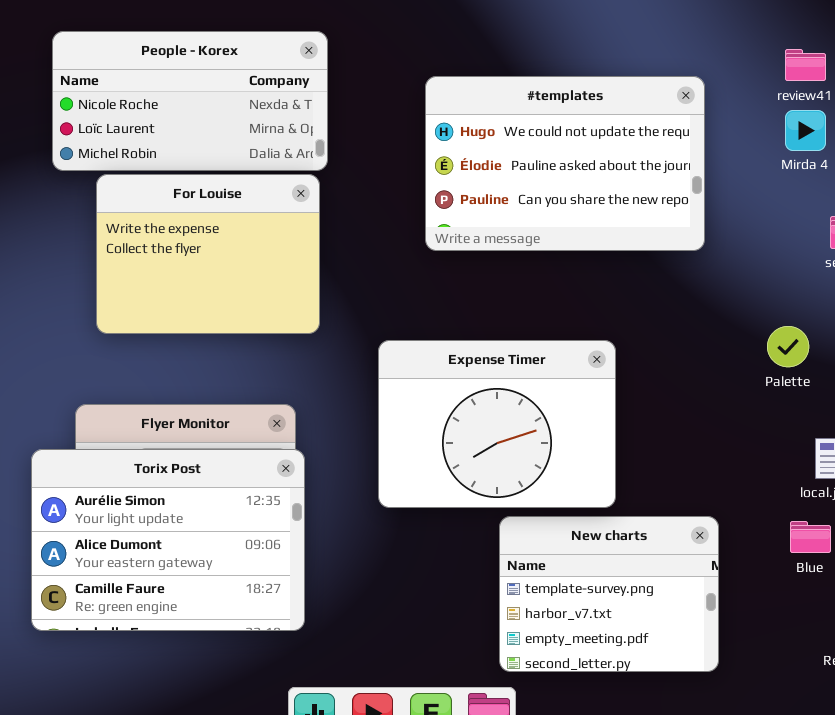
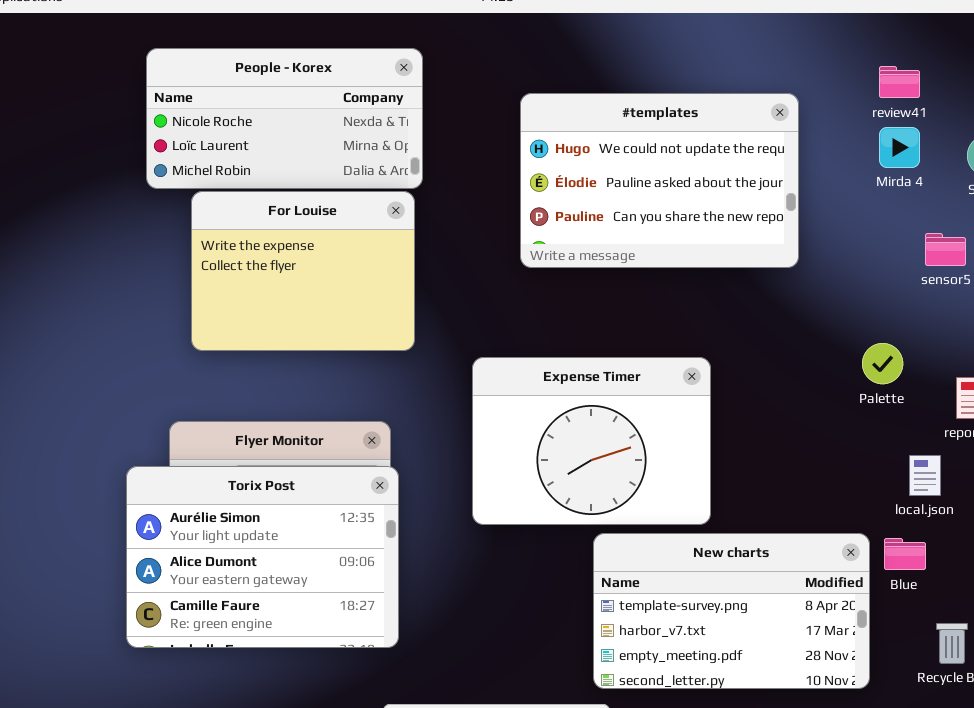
New charts: [499,516,719,672] -> [593,533,870,689], resized

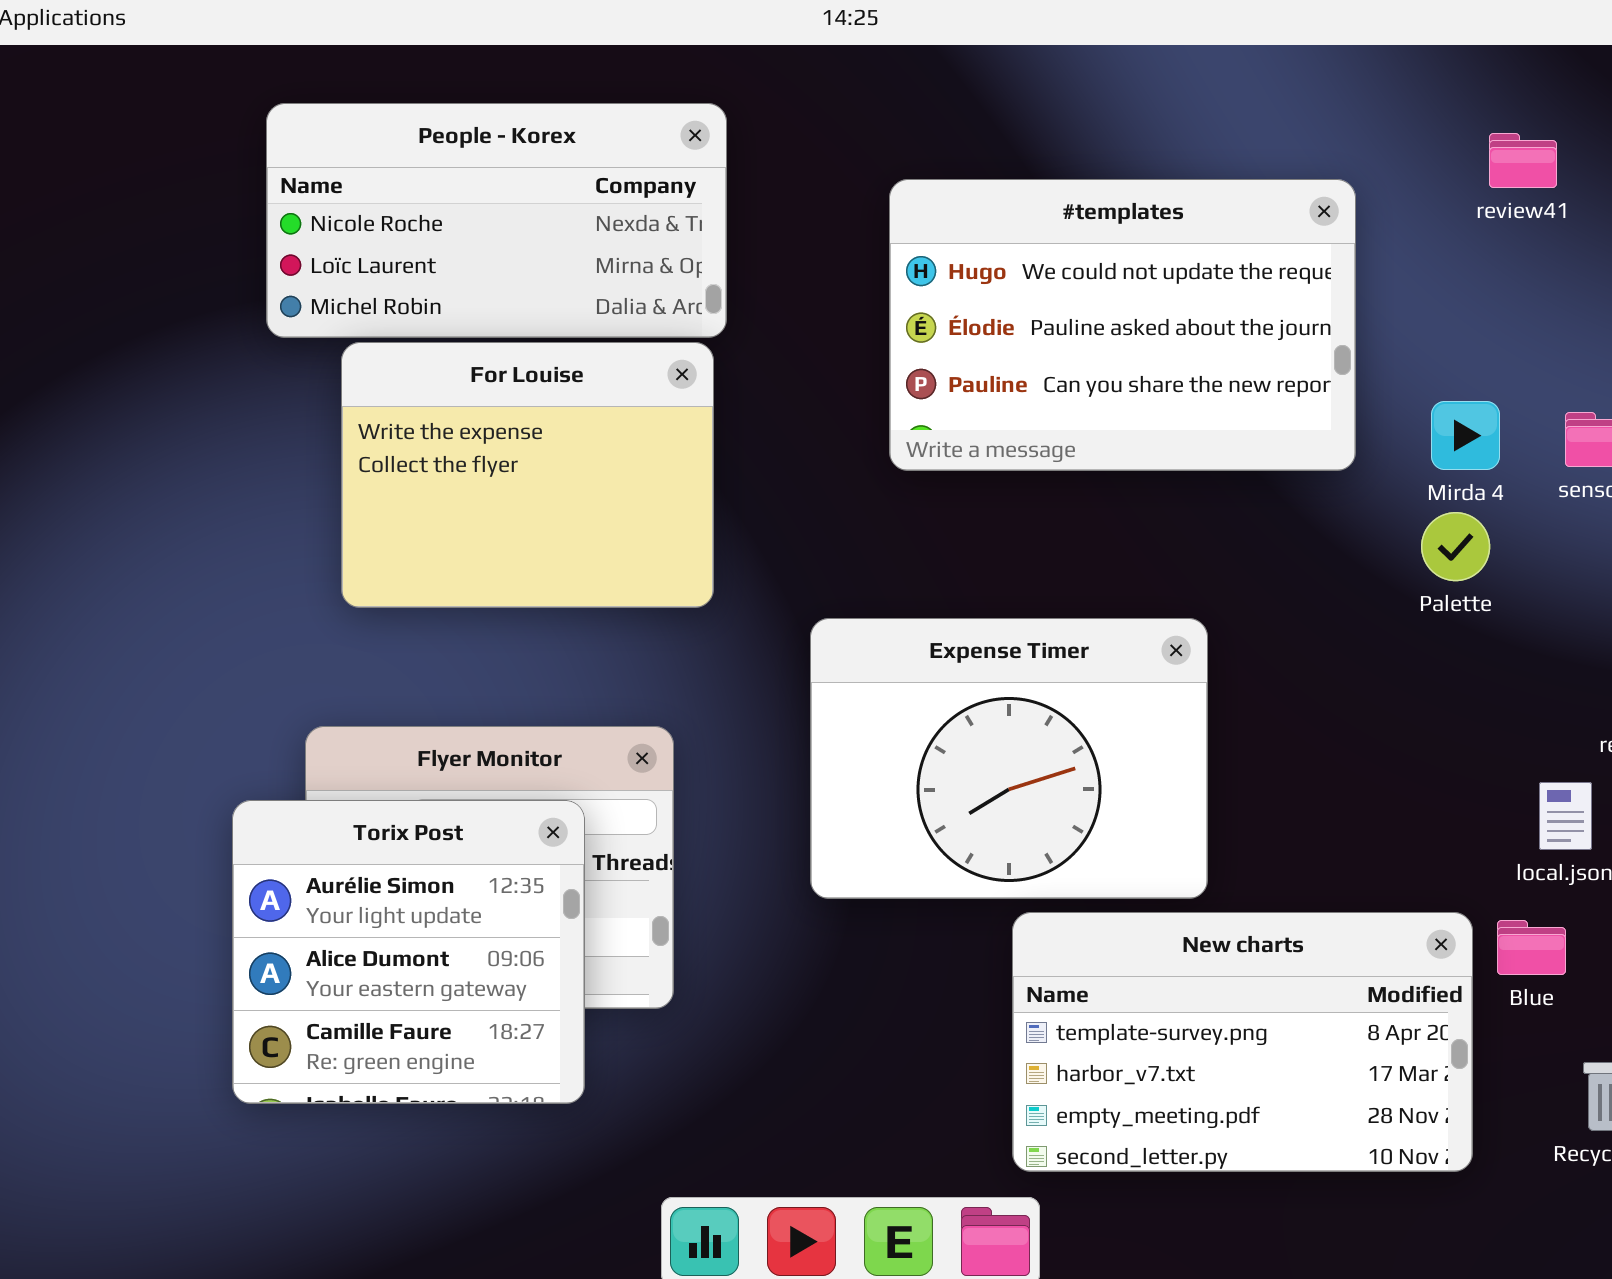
Mirda 4: [879,127,920,168] -> [1431,401,1500,470], moved
Palette: [862,343,903,384] -> [1421,512,1490,581], moved
Torix Post: [126,466,399,648] -> [232,800,585,1104], resized

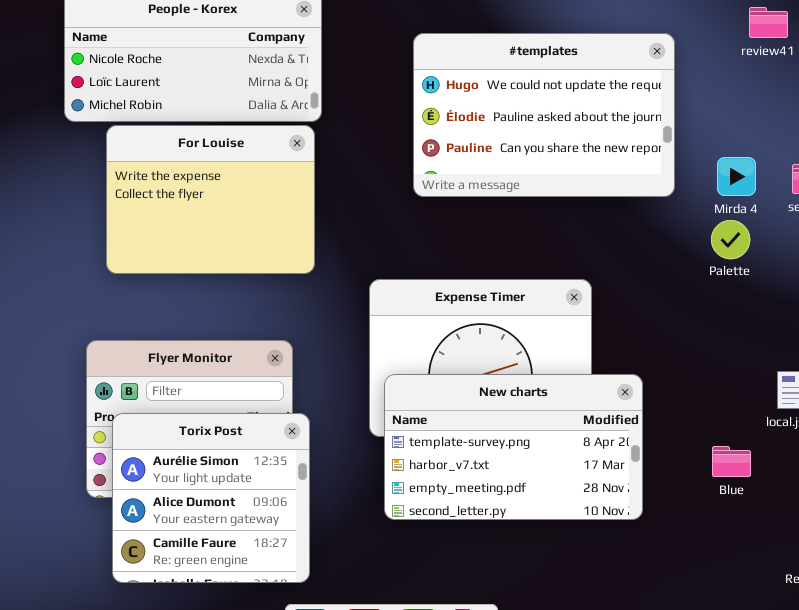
Torix Post: [232,800,585,1104] -> [112,413,310,583], moved
New charts: [1012,912,1473,1172] -> [384,374,643,520], moved
Blue: [1497,920,1566,975] -> [712,446,751,477], moved

